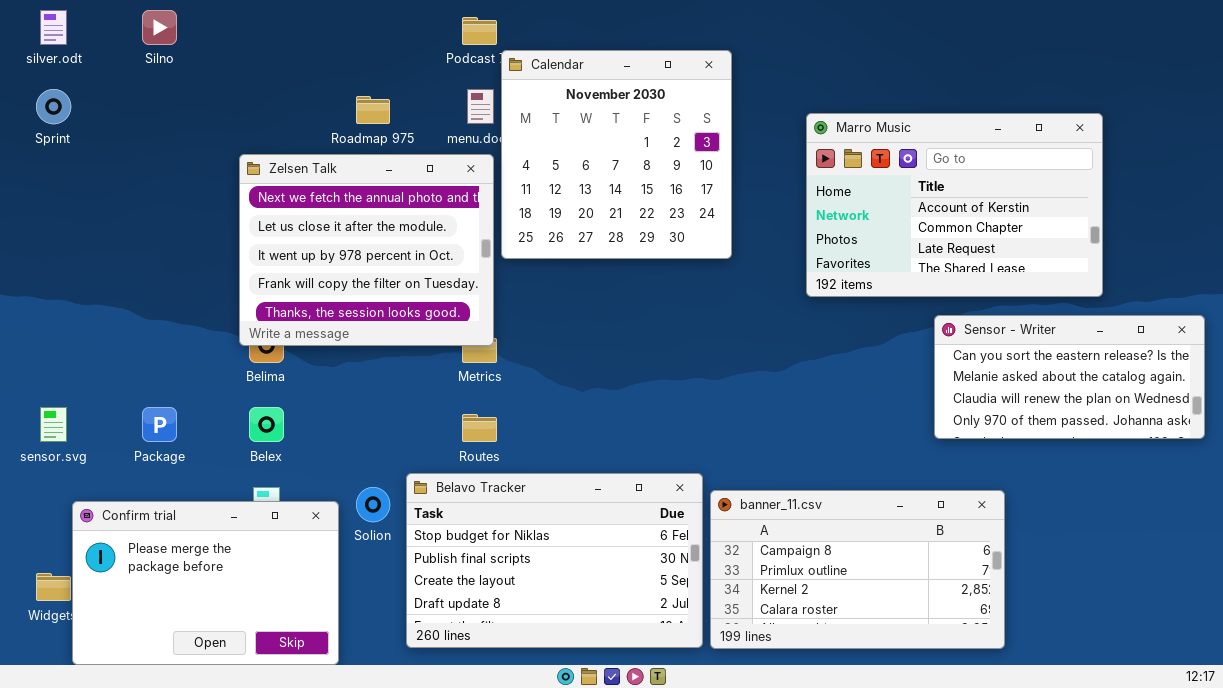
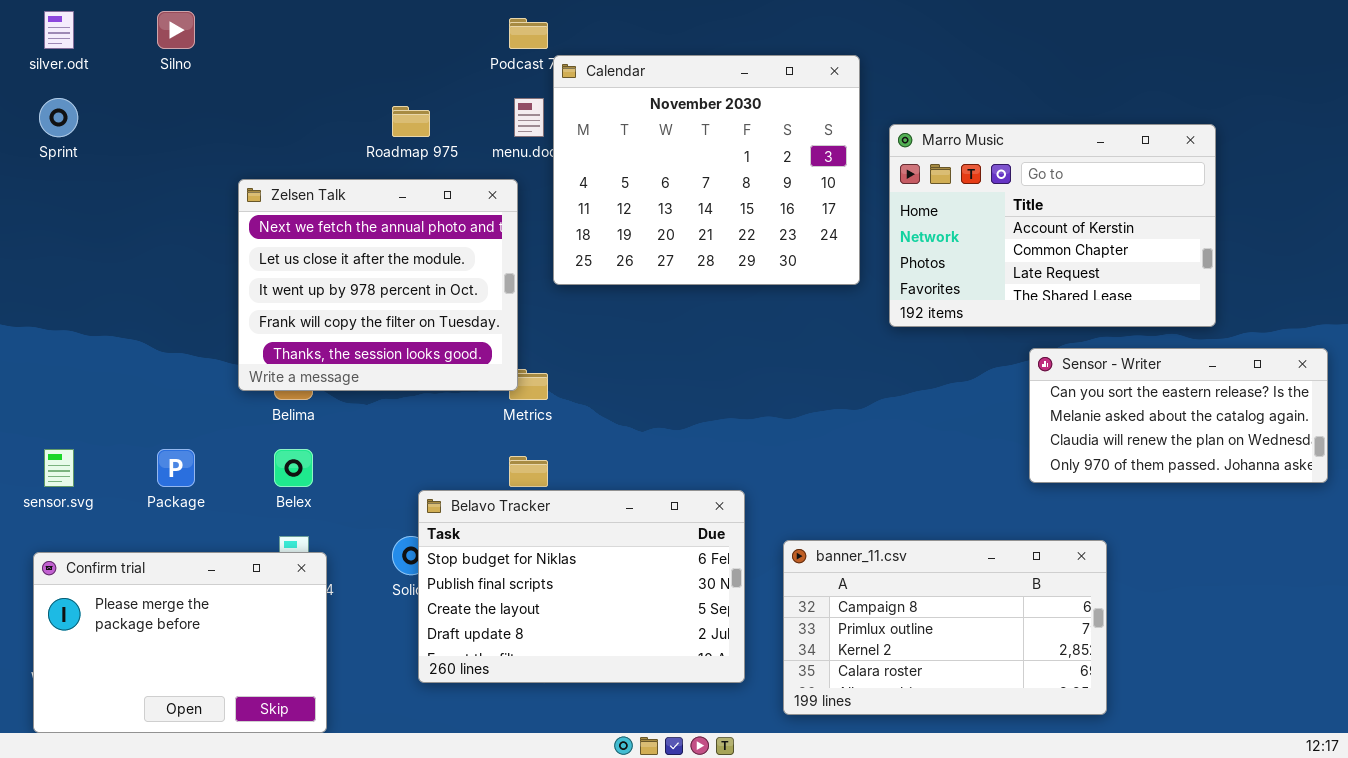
Calendar: [501,50,732,259] -> [553,55,860,285], resized
Zelsen Talk: [239,154,494,346] -> [238,179,518,391], moved
Belavo Tracker: [406,473,703,648] -> [418,490,745,683], moved
Confirm trial: [72,501,339,665] -> [33,552,327,733], moved

